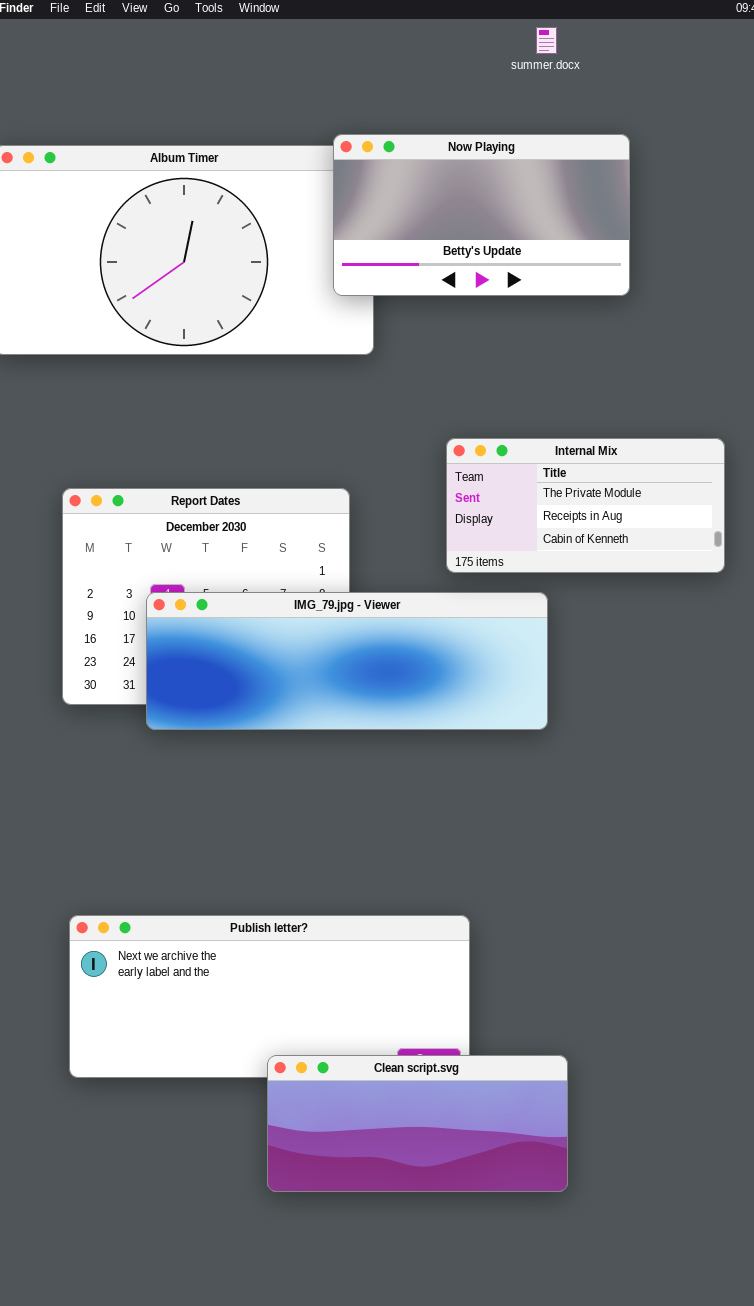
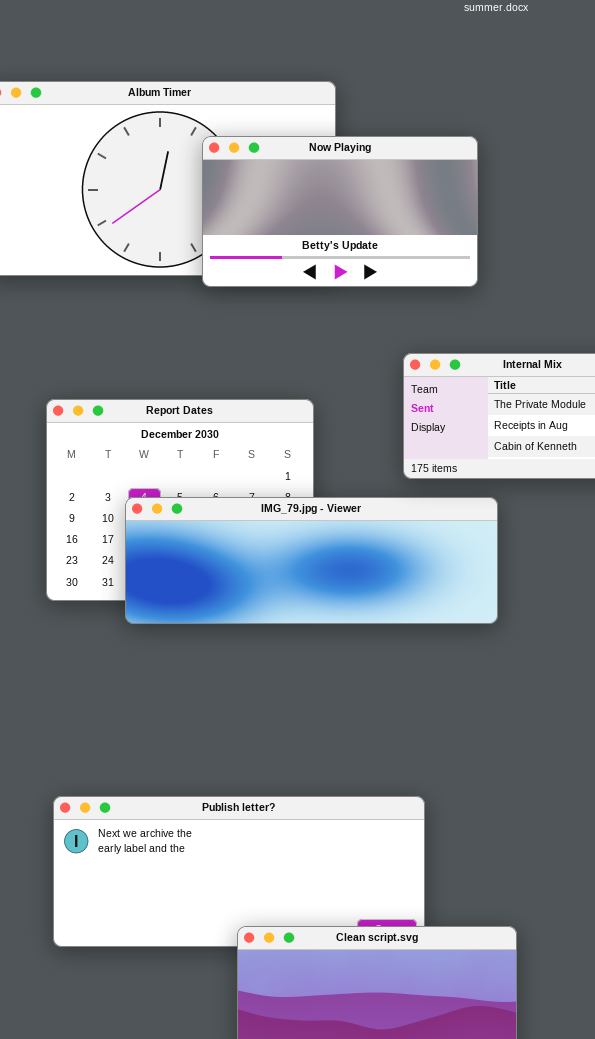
Now Playing: [333,134,630,296] -> [202,136,478,287], moved

